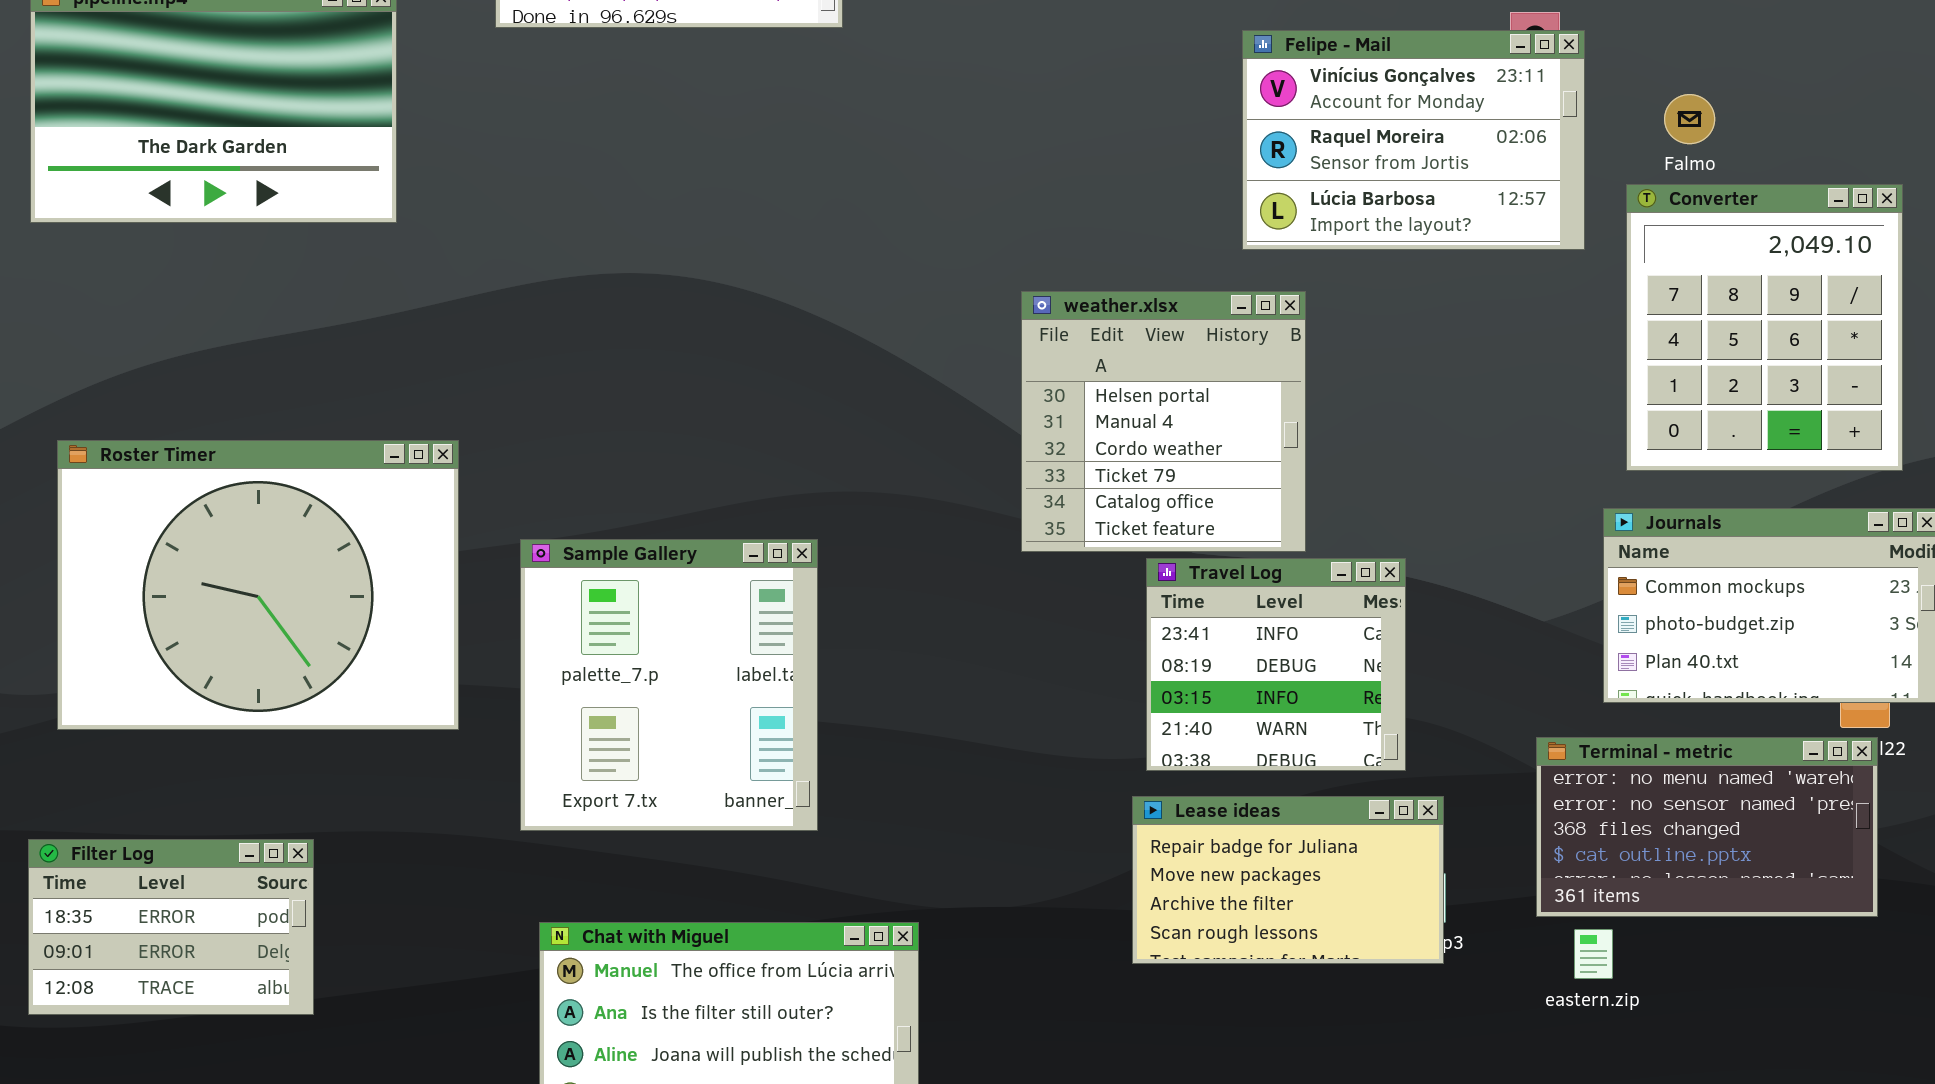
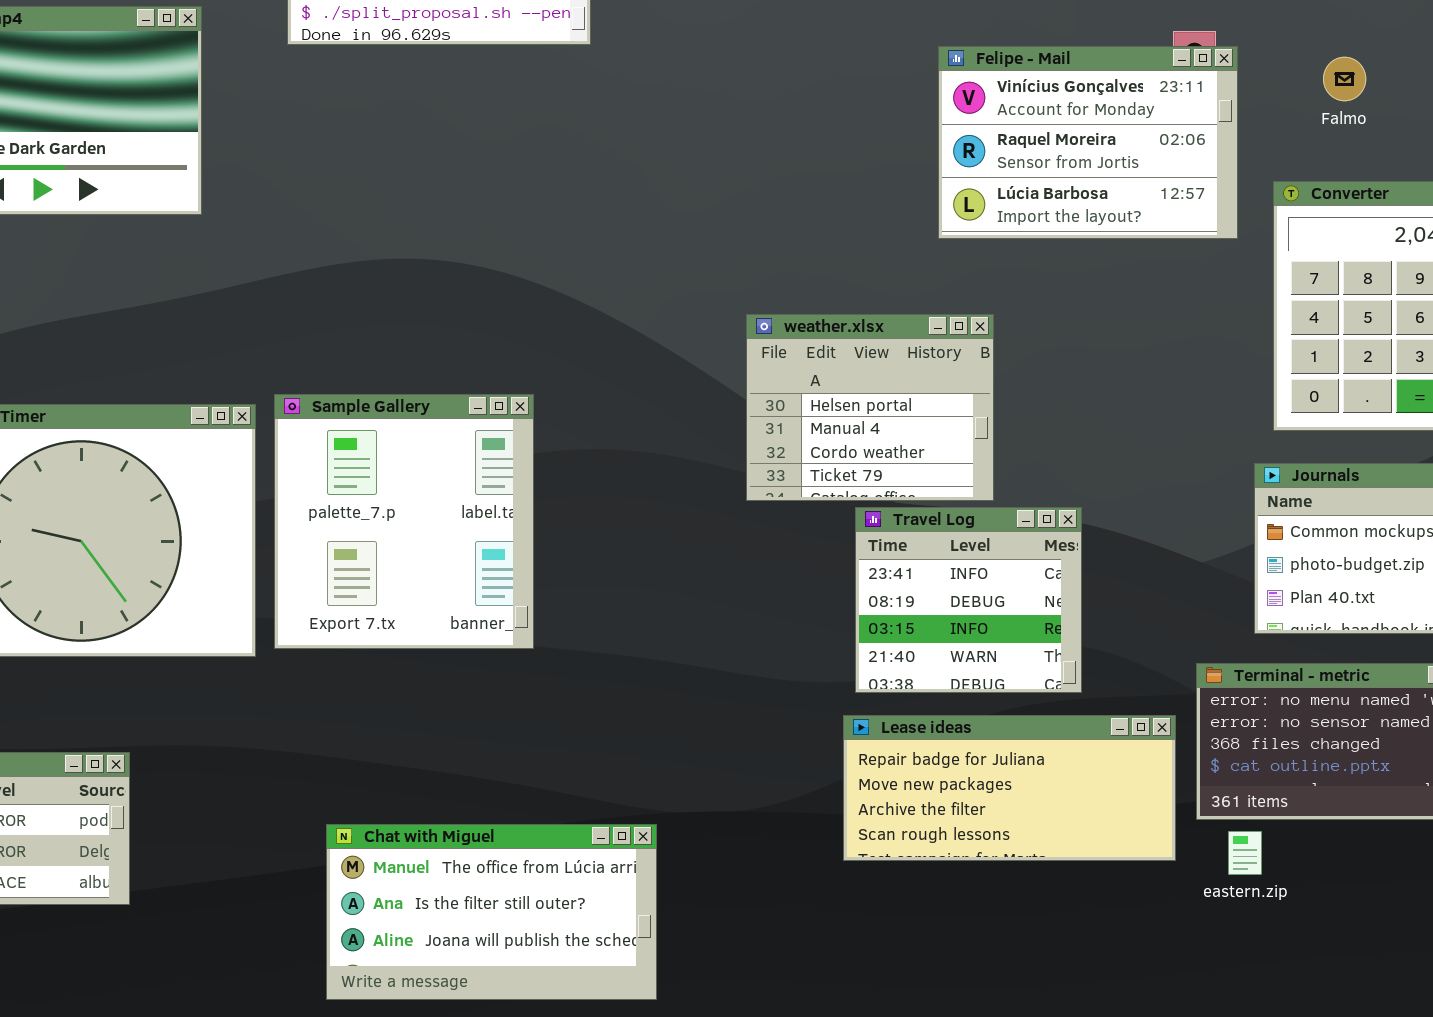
Falmo: [1664,94,1715,144] -> [1323,57,1366,101], moved
weather.xlsx: [1021,291,1306,552] -> [746,314,994,501], resized
Sample Gallery: [520,539,818,831] -> [274,394,534,649], moved
Lease ideas: [1132,796,1444,964] -> [843,715,1176,861], resized

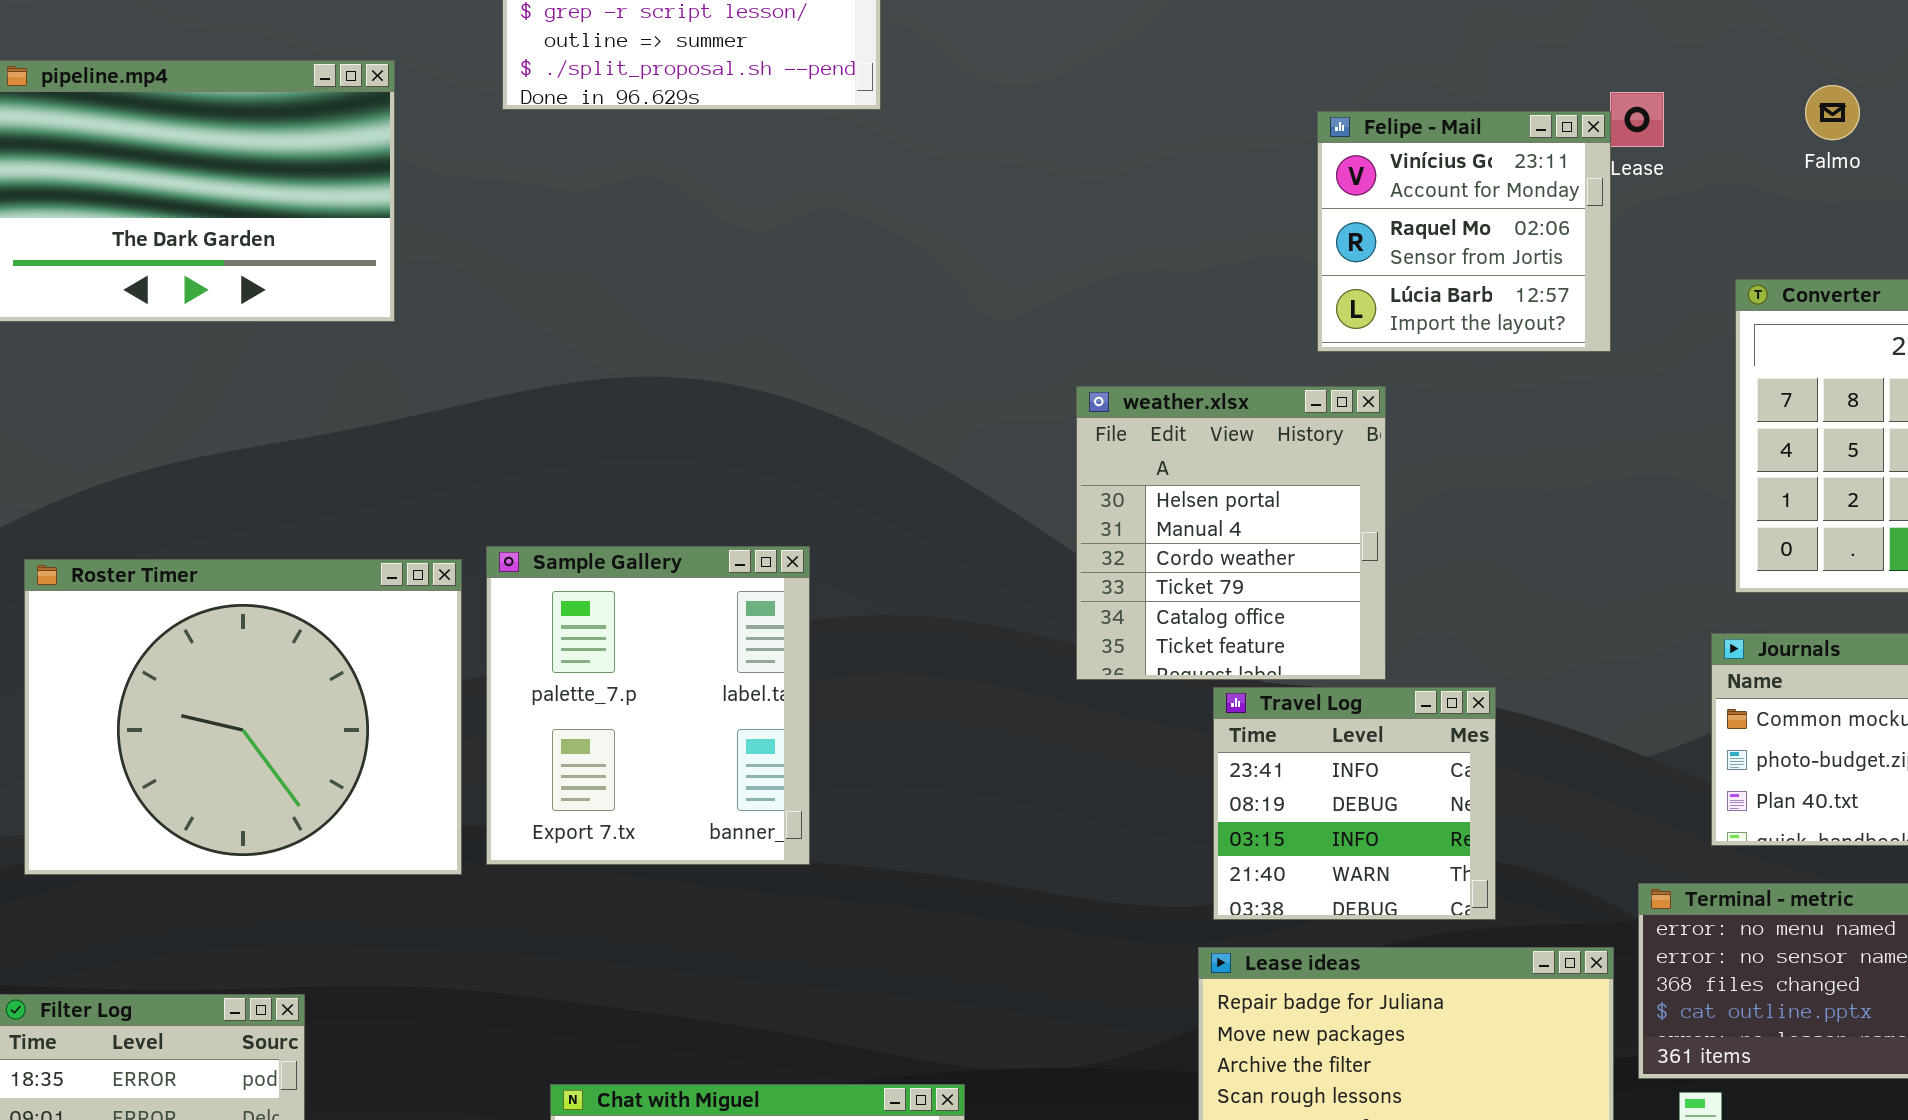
Felipe - Mail: [938,46,1238,239] -> [1317,111,1611,352], resized
Falmo: [1323,57,1366,101] -> [1805,85,1860,140], moved
weather.xlsx: [746,314,994,501] -> [1076,386,1386,680], resized

